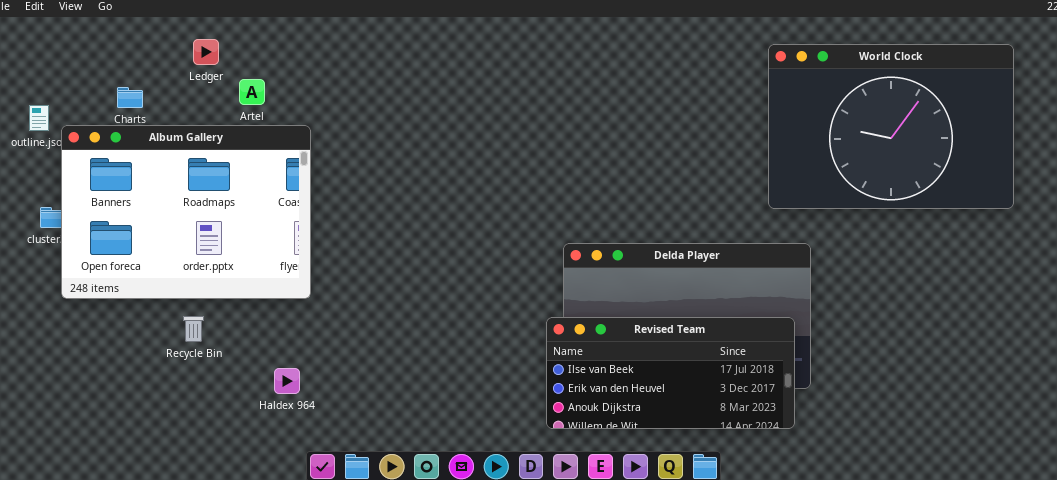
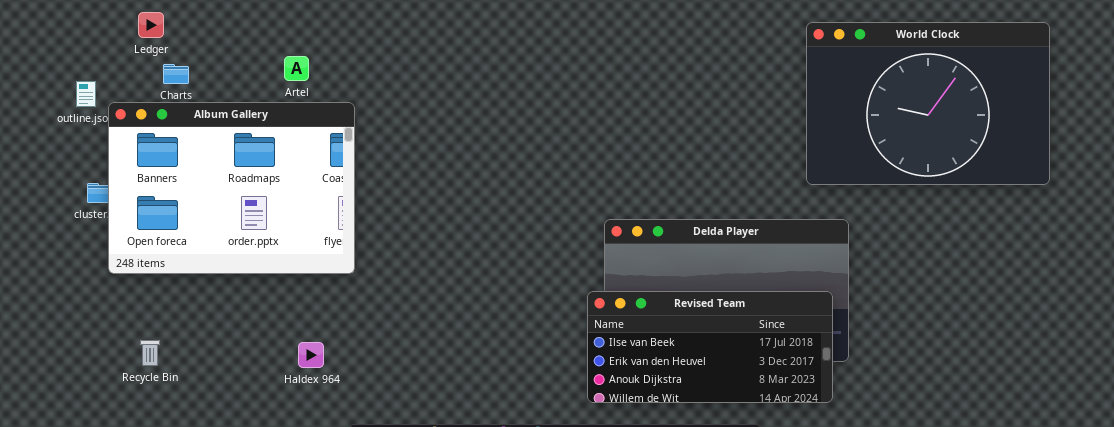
Ledger: [193,39,219,65] -> [138,12,164,38], moved
Recycle Bin: [183,316,204,342] -> [140,340,160,366], moved
Haldex 964: [274,368,300,394] -> [298,342,324,368], moved

